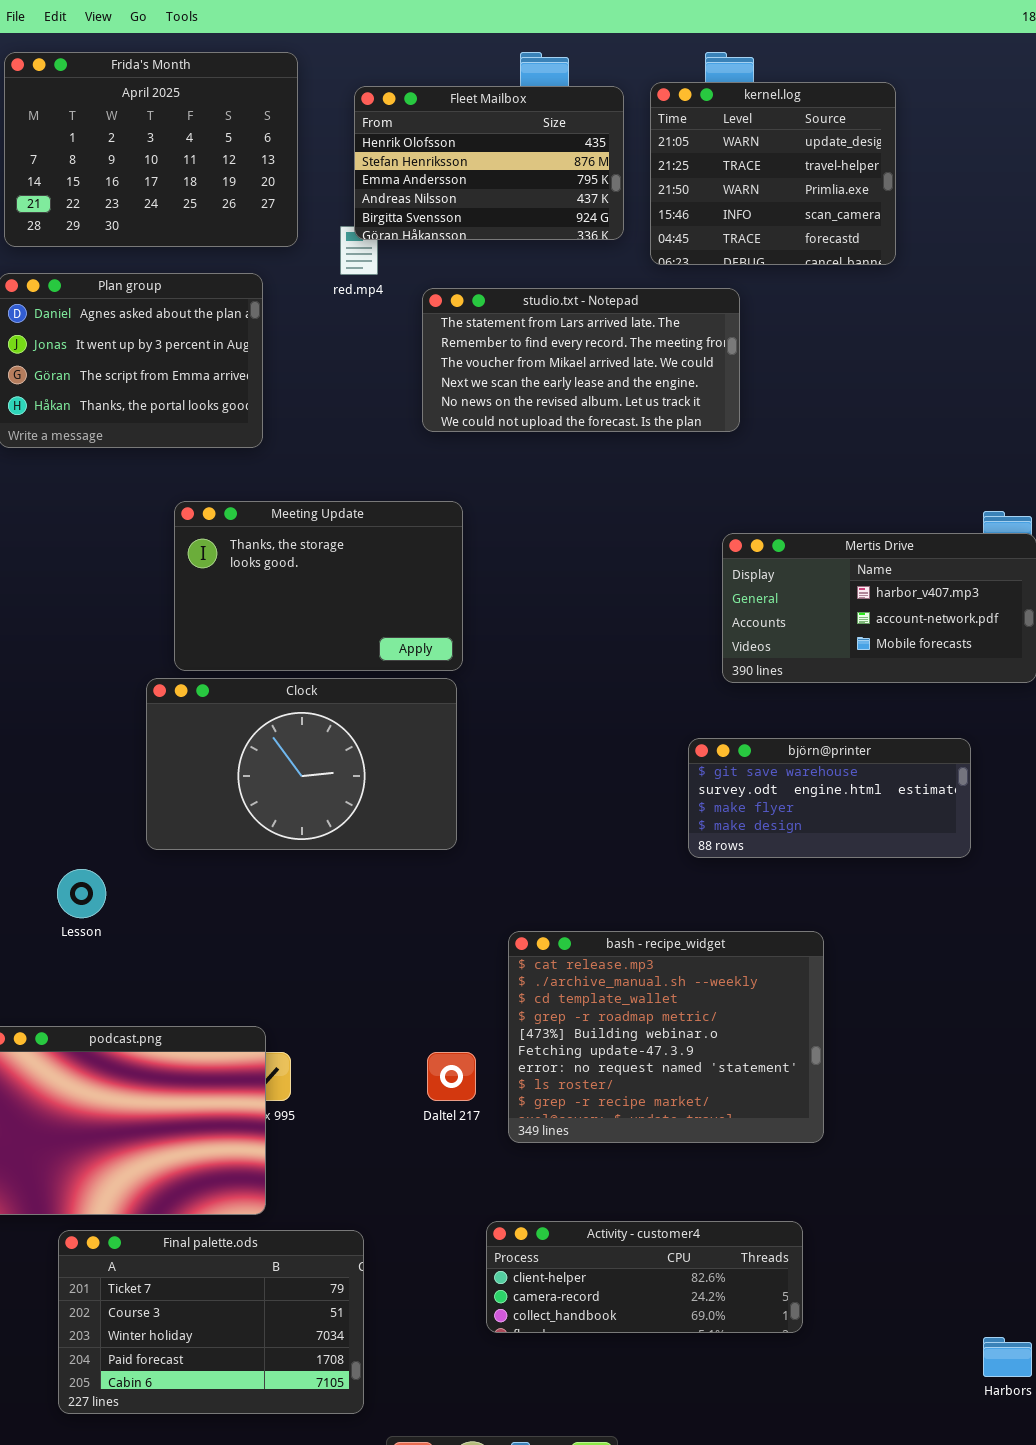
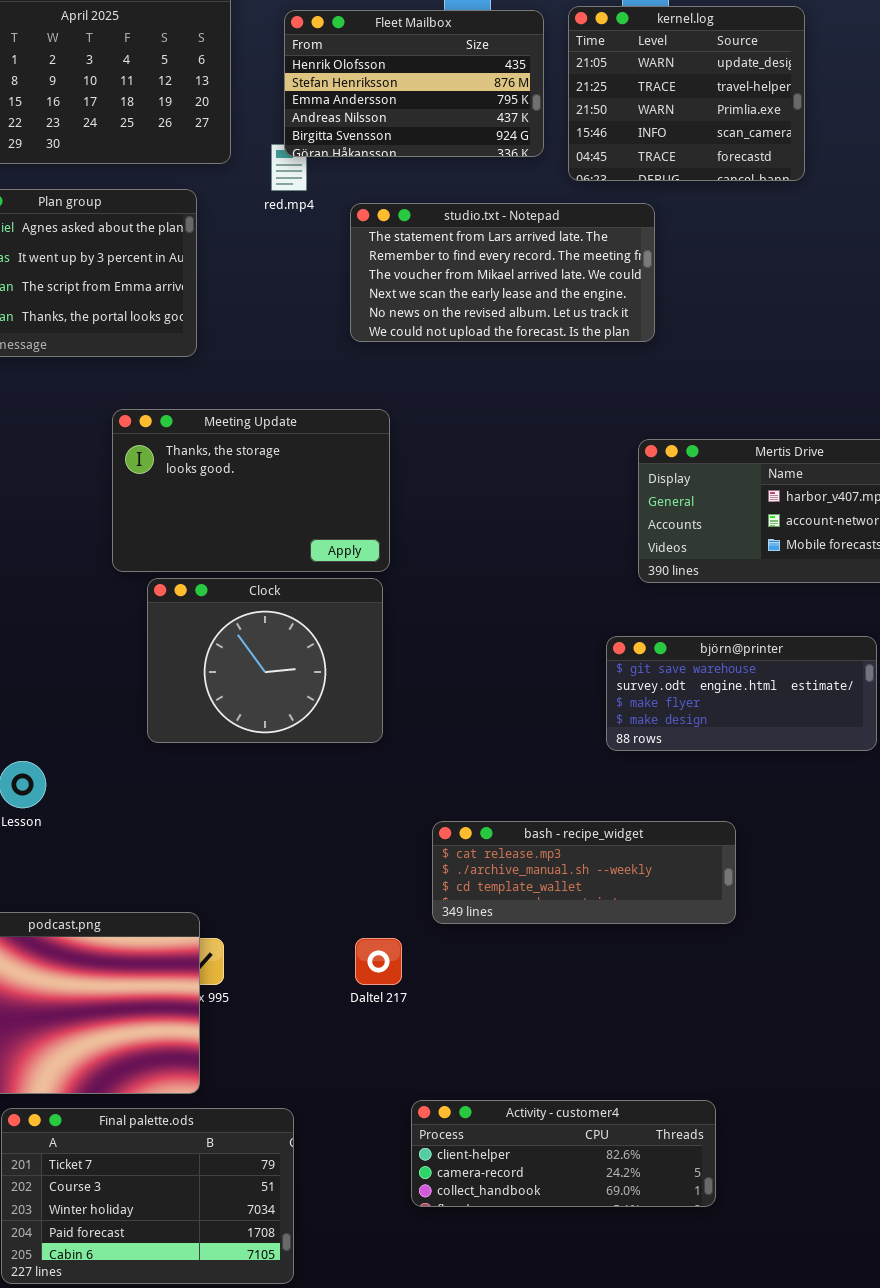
Clock: [146,678,457,850] -> [147,578,383,743], resized
bash - recipe_widget: [508,931,824,1143] -> [432,821,736,924], resized

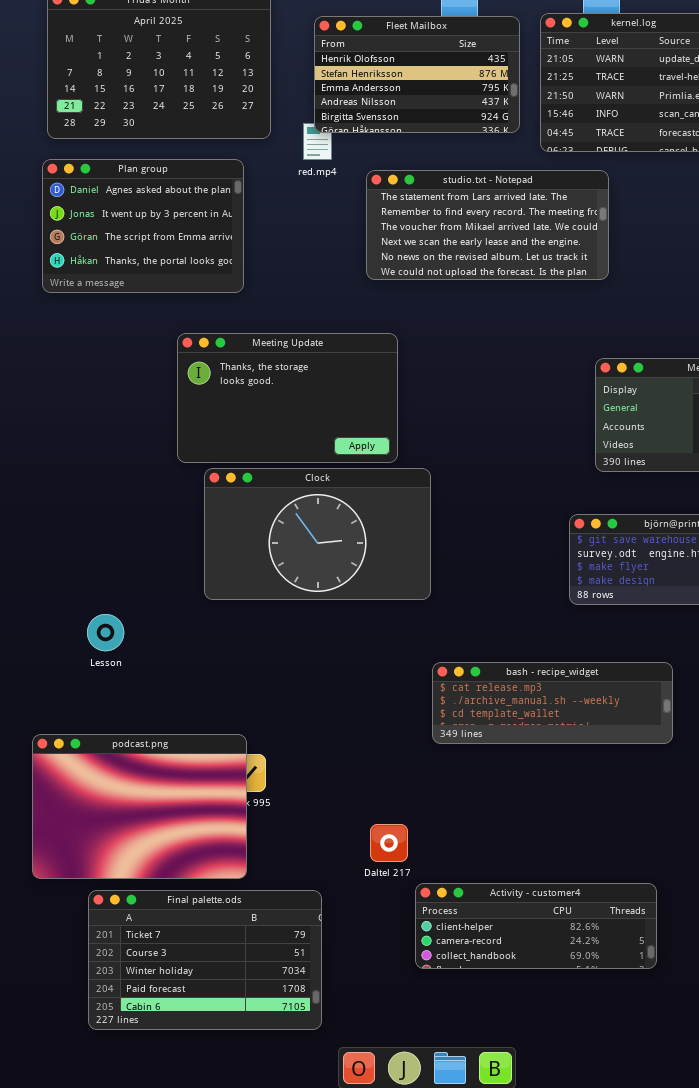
Clock: [147,578,383,743] -> [204,468,431,600], resized
Daltel 217: [355,938,402,985] -> [370,824,408,862], moved

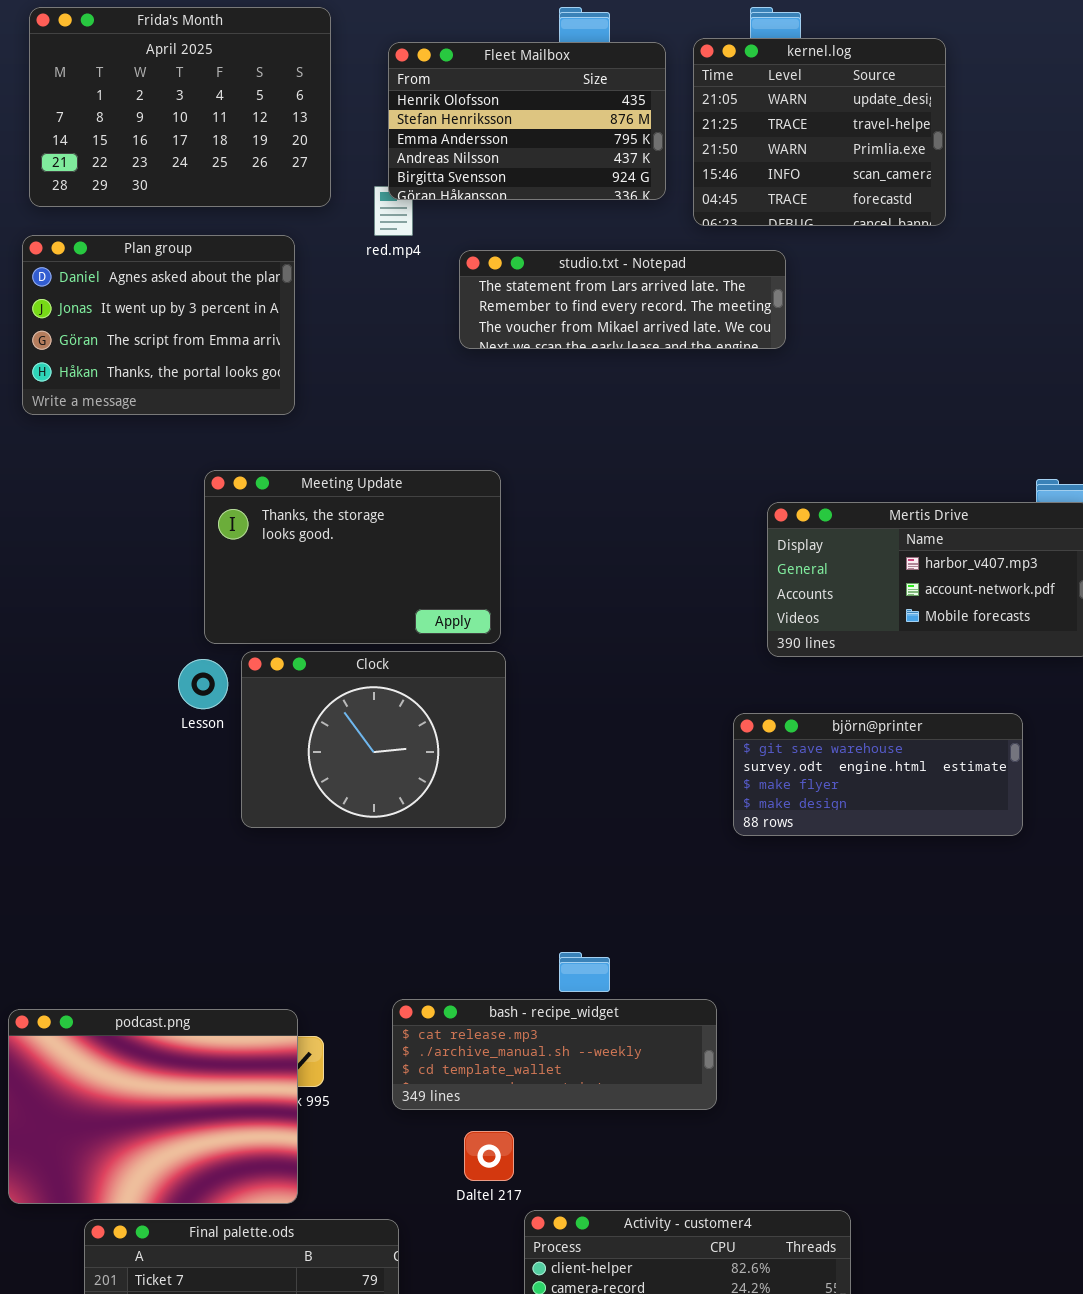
studio.txt - Notepad: [366,170,609,280] -> [459,250,786,349], resized
Clock: [204,468,431,600] -> [241,651,506,828], resized
Lesson: [87,614,124,651] -> [178,659,228,709], moved
bash - recipe_widget: [432,662,673,744] -> [392,999,717,1110], moved

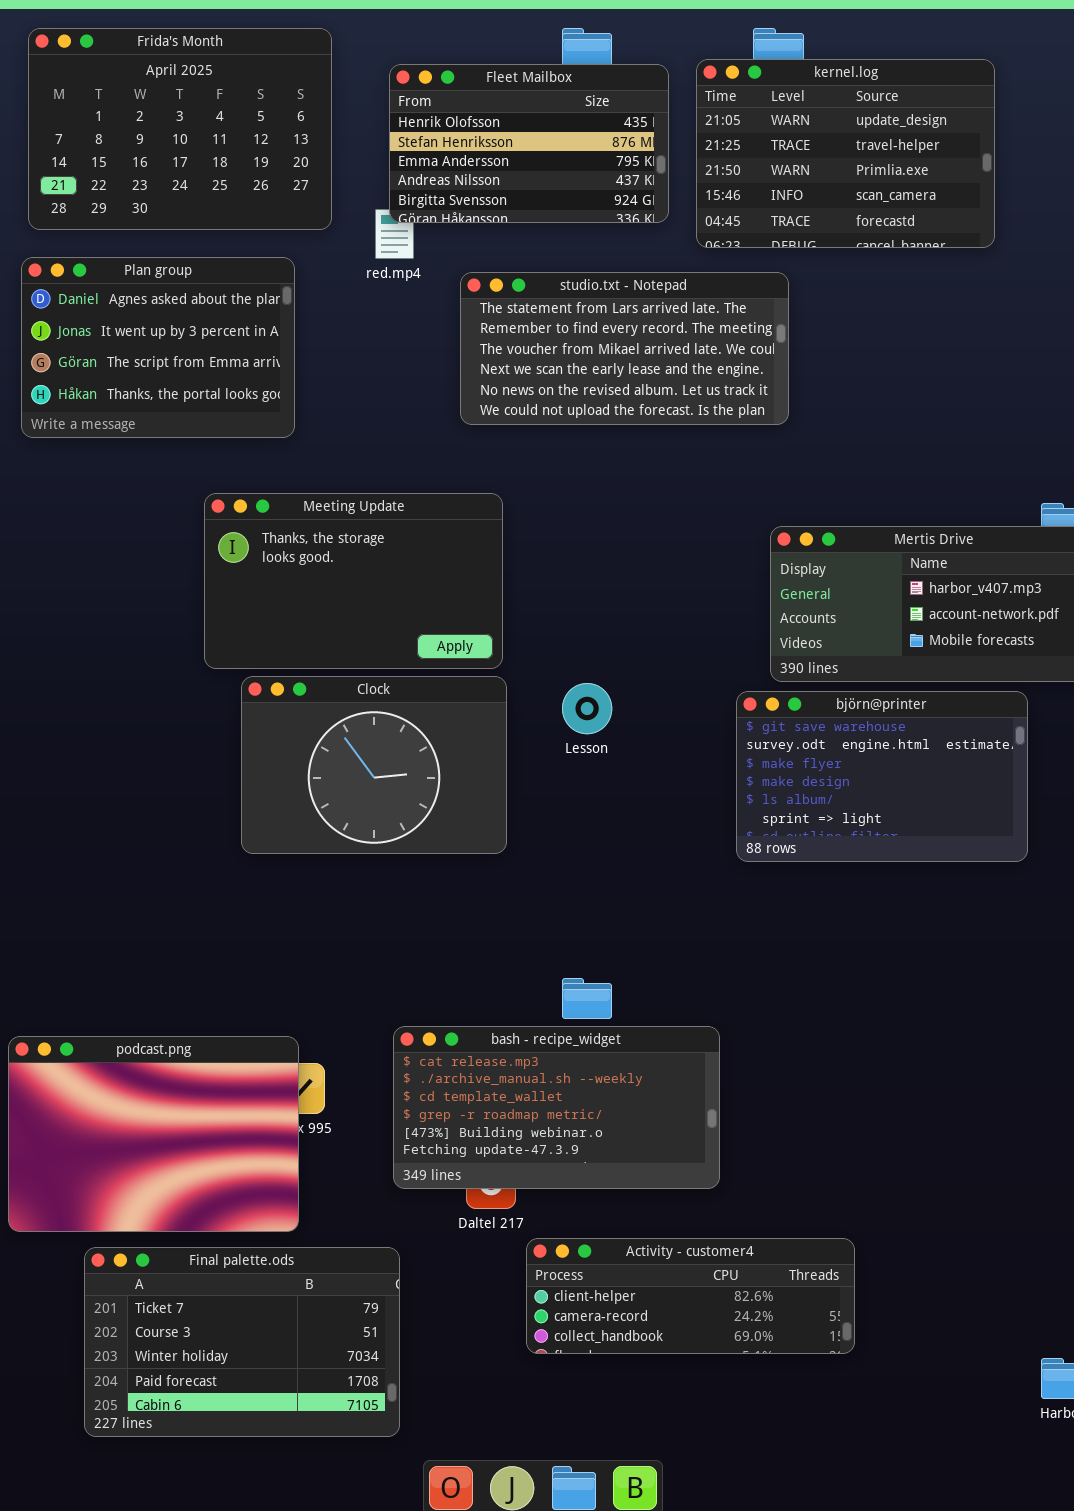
kernel.log: [693,38,946,226] -> [696,59,995,248], resized
studio.txt - Notepad: [459,250,786,349] -> [460,272,789,425], resized
Lesson: [178,659,228,709] -> [562,683,612,734], moved
björn@printer: [733,713,1023,836] -> [736,691,1028,862], resized
bash - recipe_widget: [392,999,717,1110] -> [393,1026,720,1189], resized

